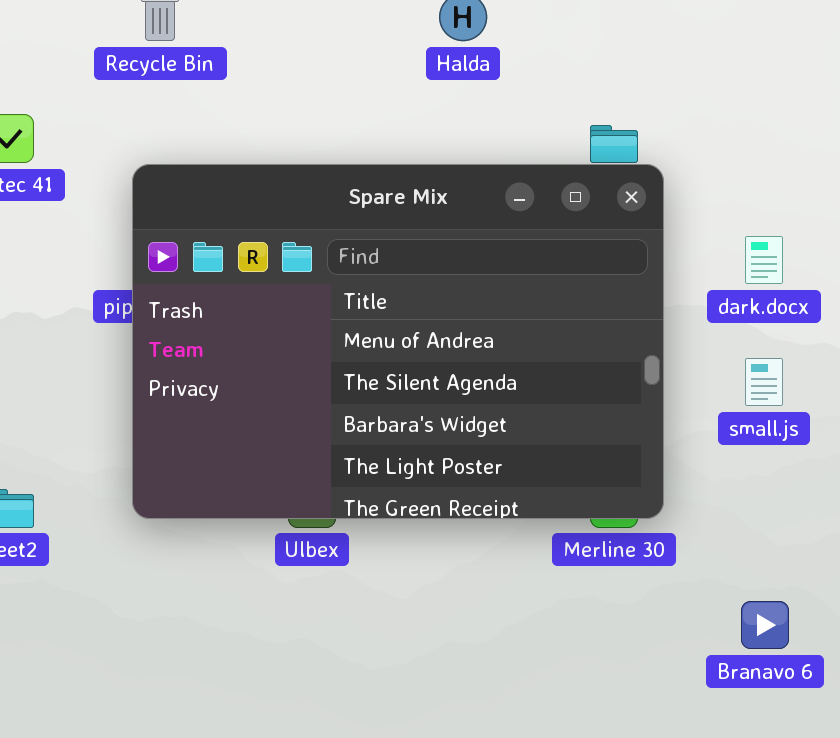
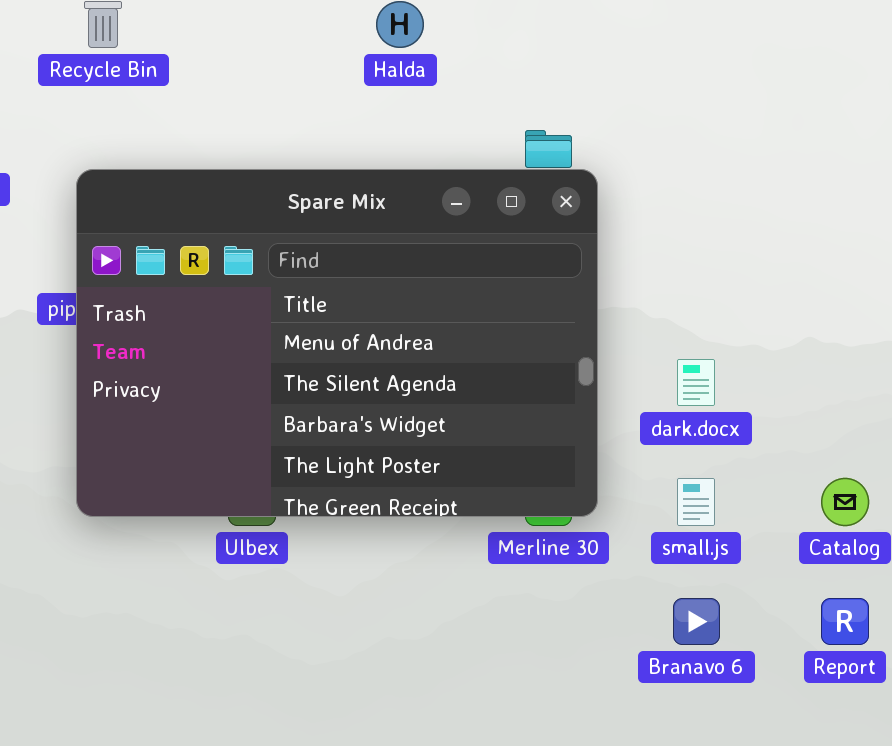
dark.docx: [745,236,783,284] -> [677,359,715,406], moved
small.js: [745,358,783,406] -> [677,478,715,526], moved

